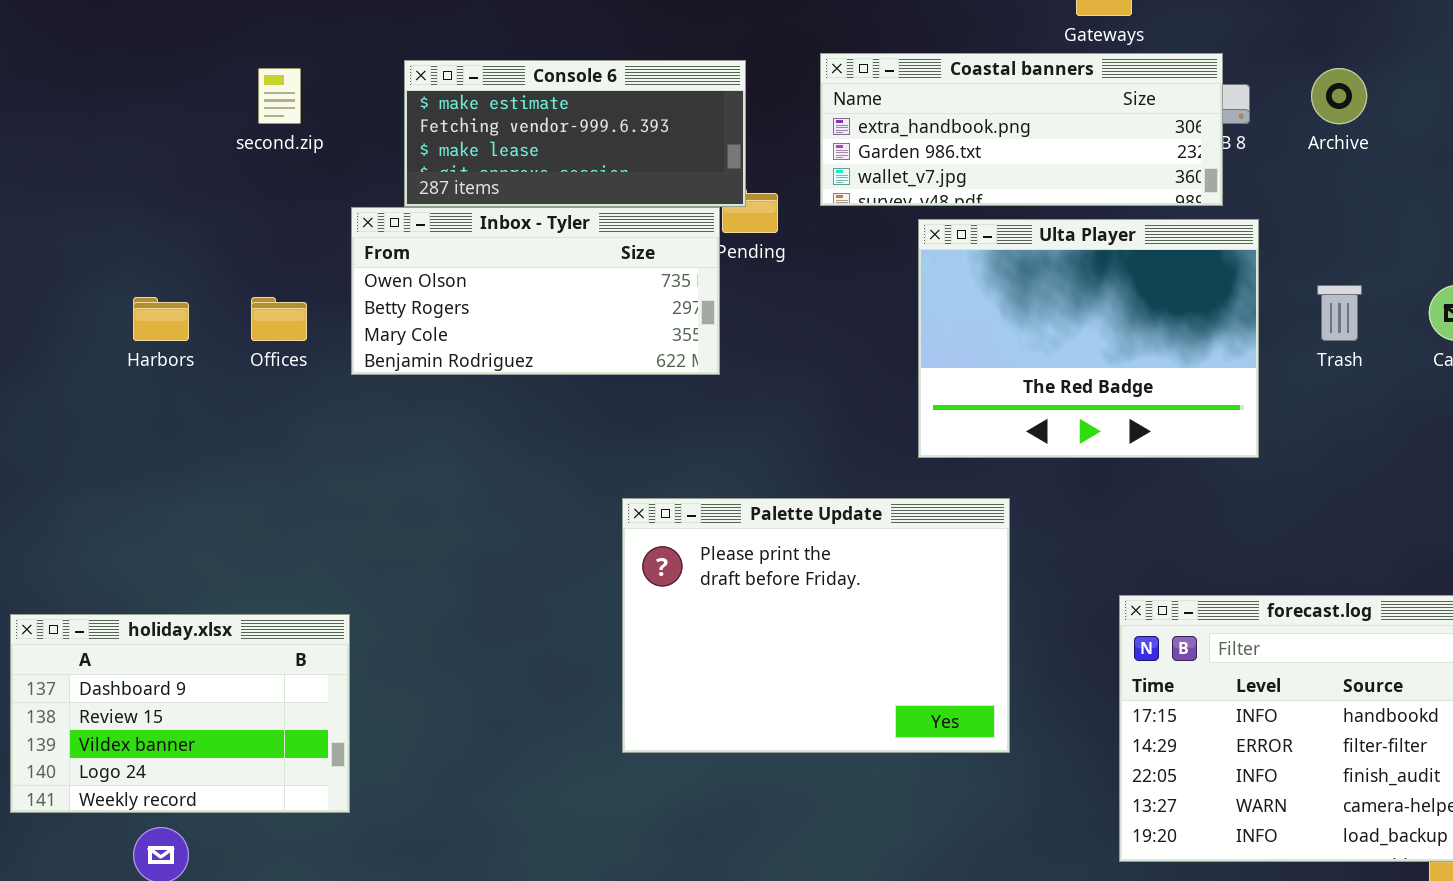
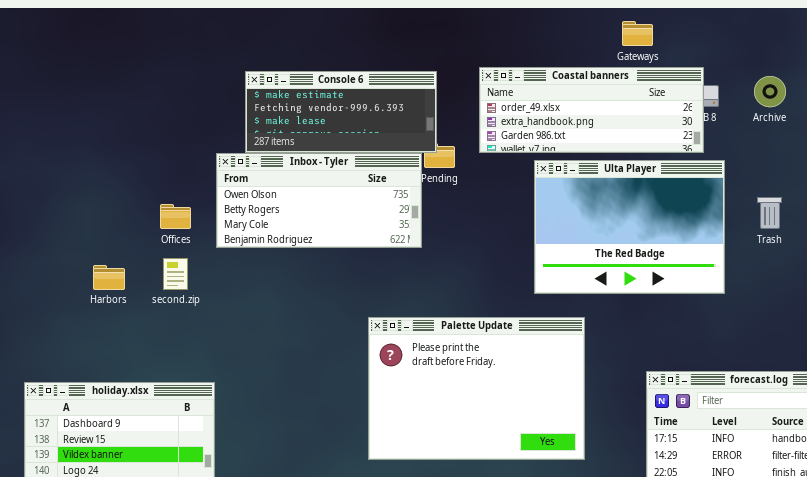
Coastal banners: [820,53,1223,206] -> [479,67,704,153], scrolled up 1 row
second.zip: [258,68,301,124] -> [163,258,188,290], moved
Harbors: [133,297,189,341] -> [93,265,125,290], moved

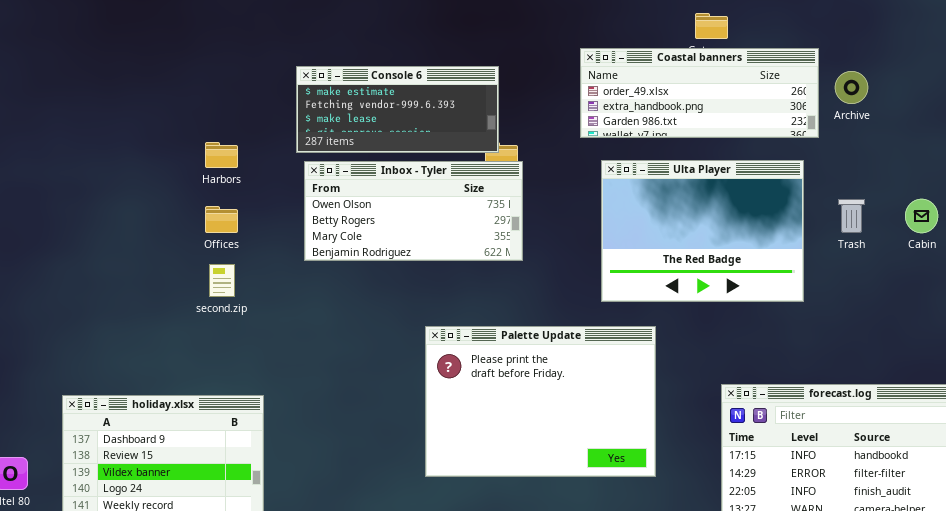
Coastal banners: [479,67,704,153] -> [580,48,819,138], moved
Inbox - Tyler: [216,153,422,248] -> [304,161,523,261], moved
Harbors: [93,265,125,290] -> [205,142,238,168], moved

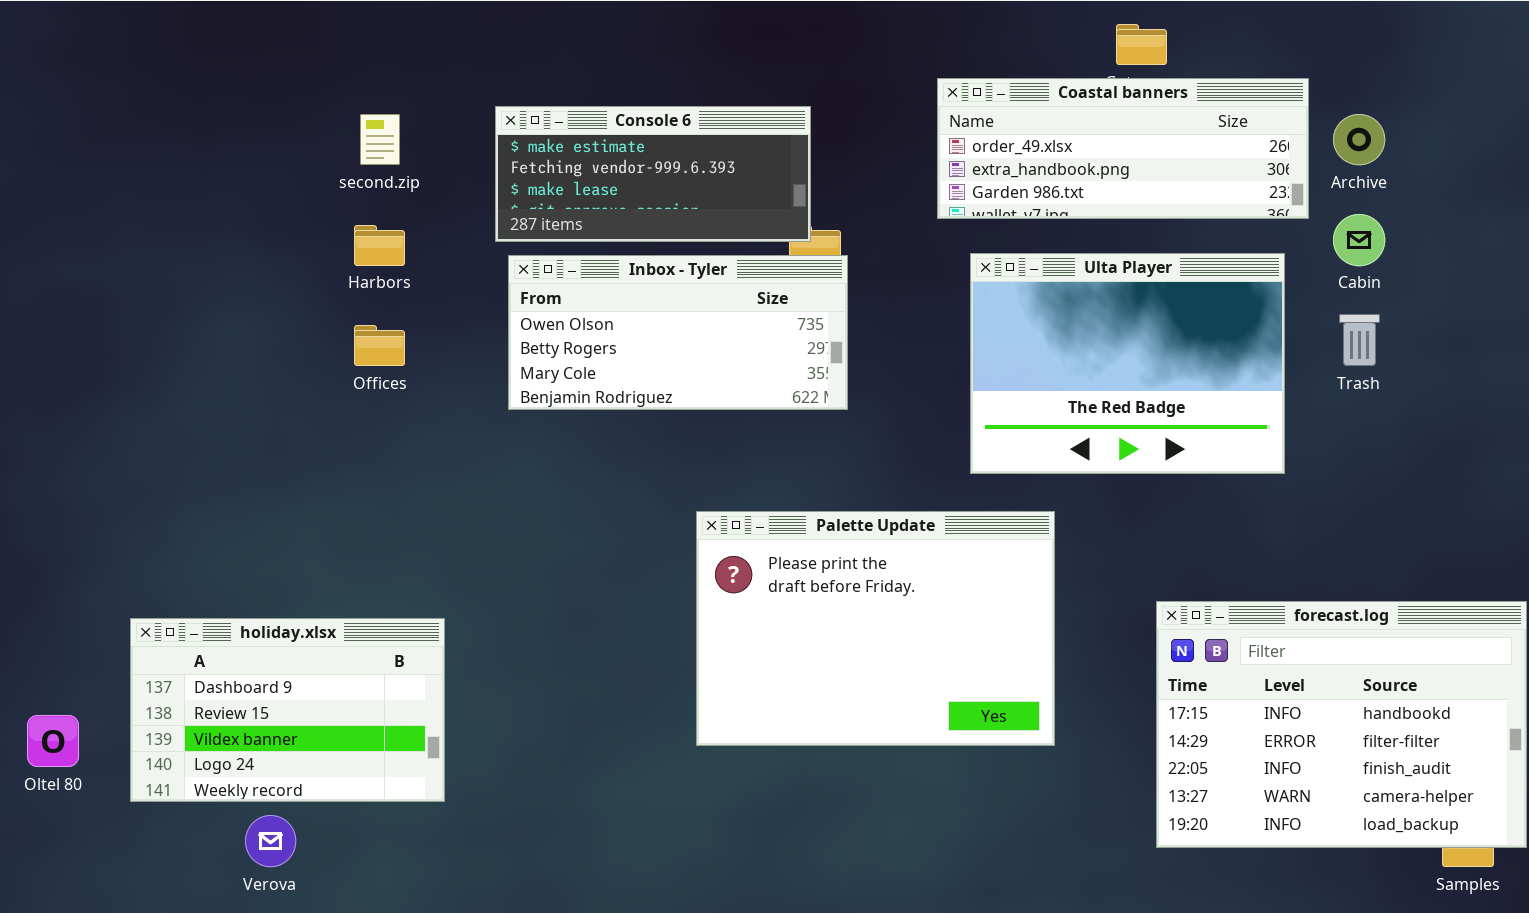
Cabin: [905,199,938,233] -> [1333,214,1385,266], moved
second.zip: [209,264,235,297] -> [360,114,400,165], moved

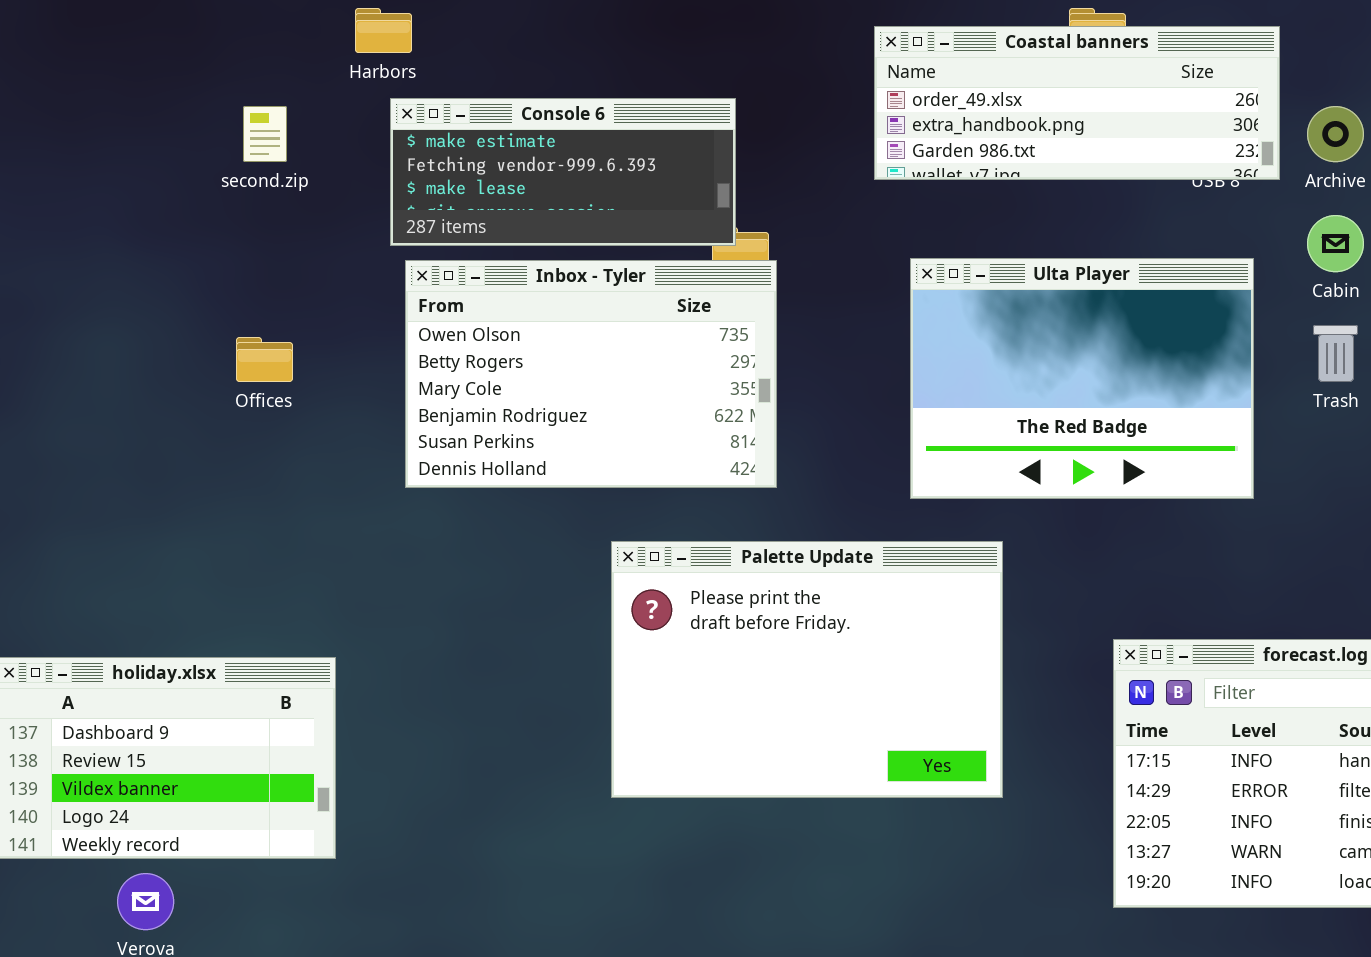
Coastal banners: [937,78,1309,219] -> [874,26,1280,180], moved
Harbors: [354,225,405,266] -> [355,8,412,53], moved
Inbox - Tyler: [508,255,848,410] -> [405,260,777,488], resized

